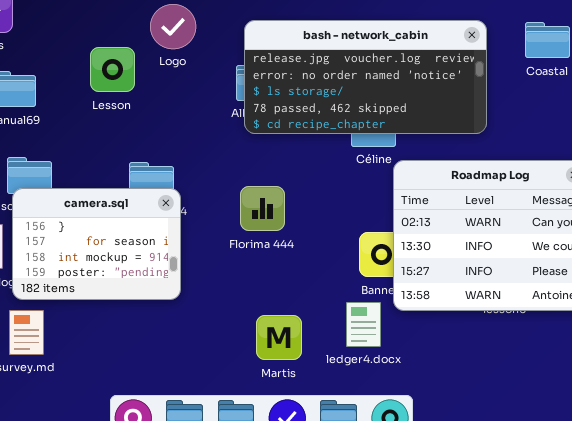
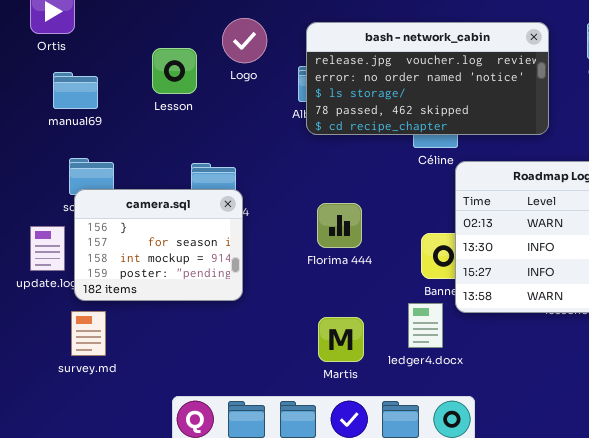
Logo: [150,4,196,49] -> [222,18,267,63], moved
Florima 444: [240,186,285,231] -> [317,203,362,248], moved

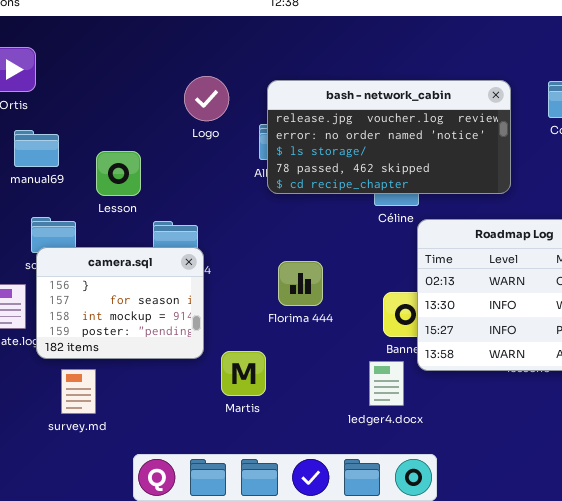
Lesson: [152,48,197,94] -> [96,151,141,196], moved
survey.md: [71,311,106,356] -> [61,369,96,414], moved
Martis: [318,317,364,362] -> [221,351,266,396], moved

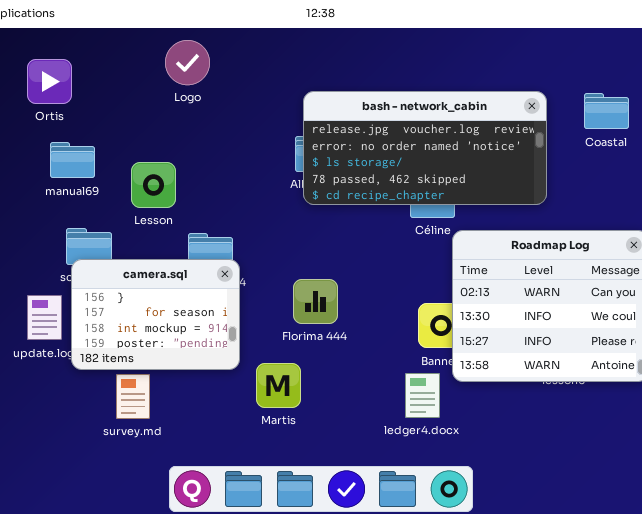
Logo: [184,76,229,121] -> [165,40,210,85], moved
Florima 444: [278,261,323,306] -> [293,279,338,324], moved
survey.md: [61,369,96,414] -> [116,374,150,419], moved

